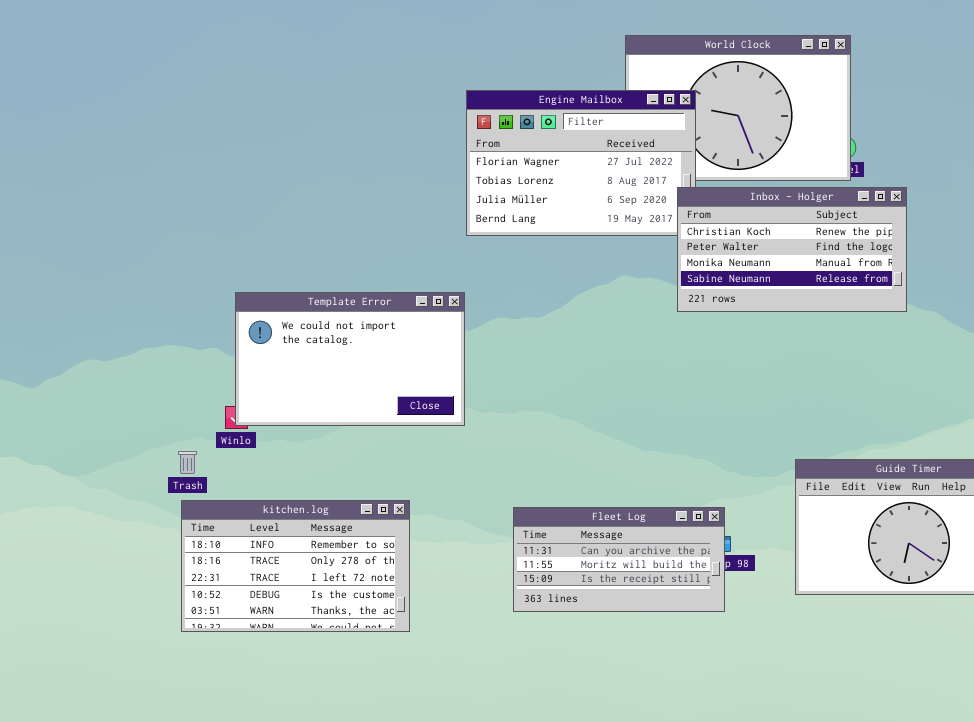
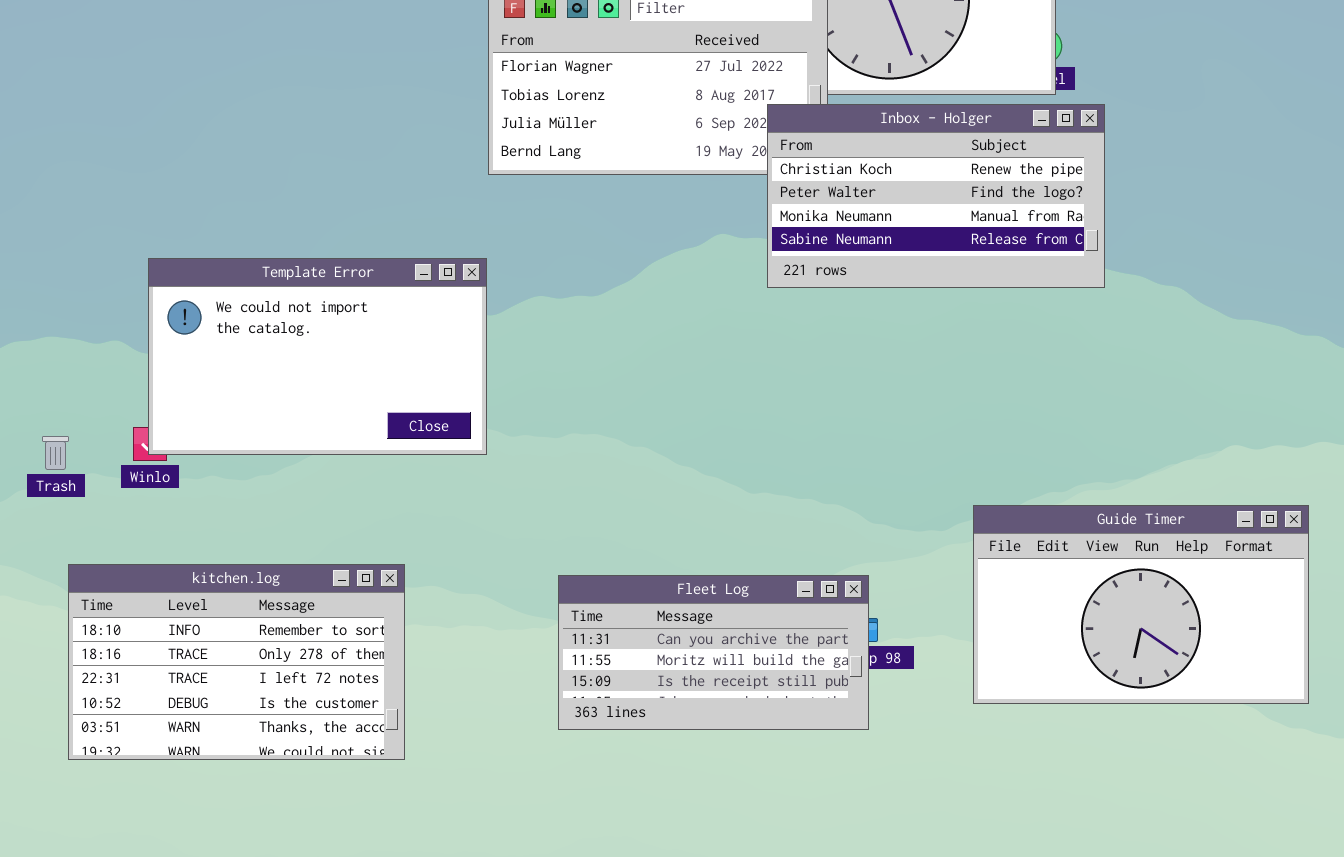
Inbox - Holger: [677,187,907,312] -> [767,104,1105,288], moved
Trash: [178,451,197,474] -> [42,436,69,470], moved

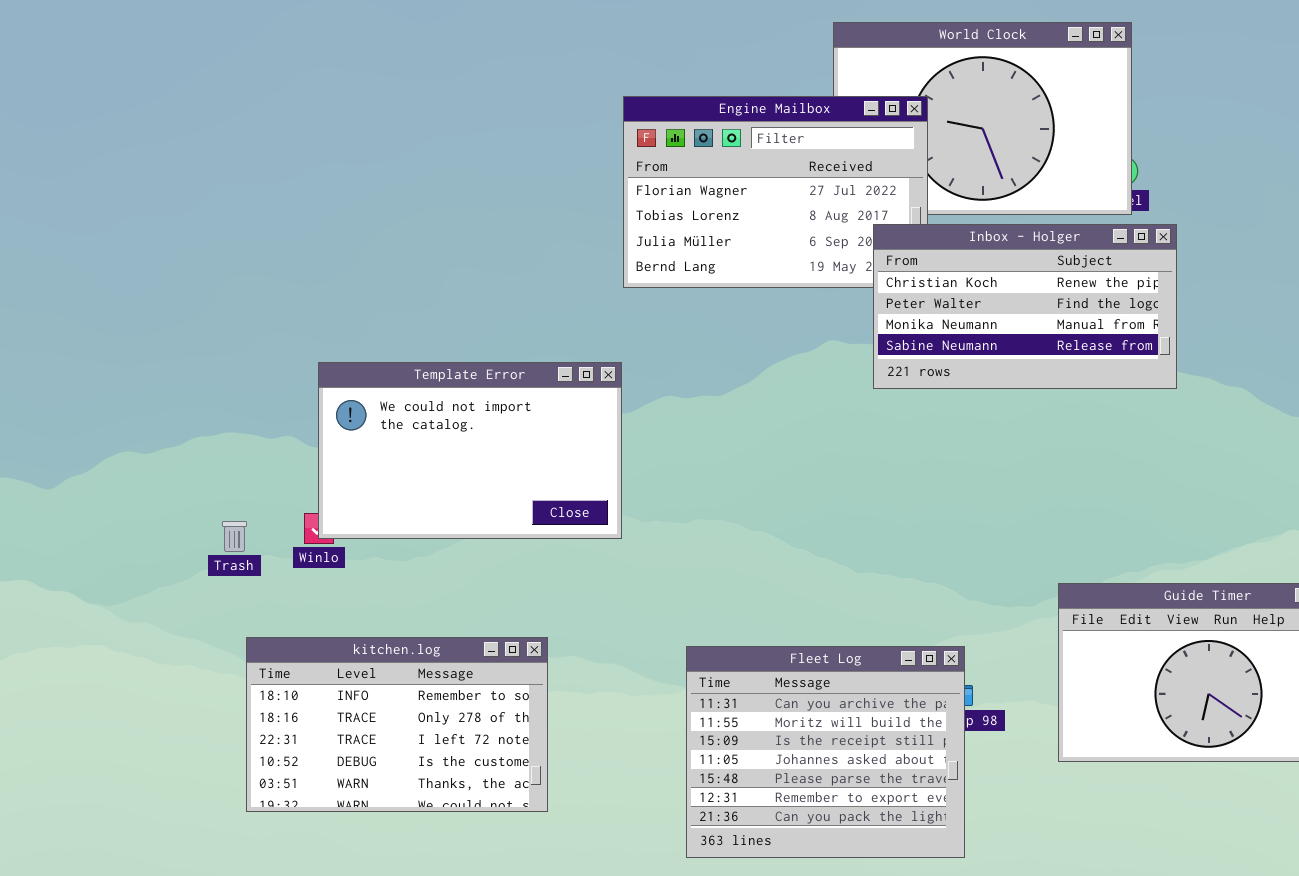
Fleet Log: [558,575,869,730] -> [686,646,965,858], resized

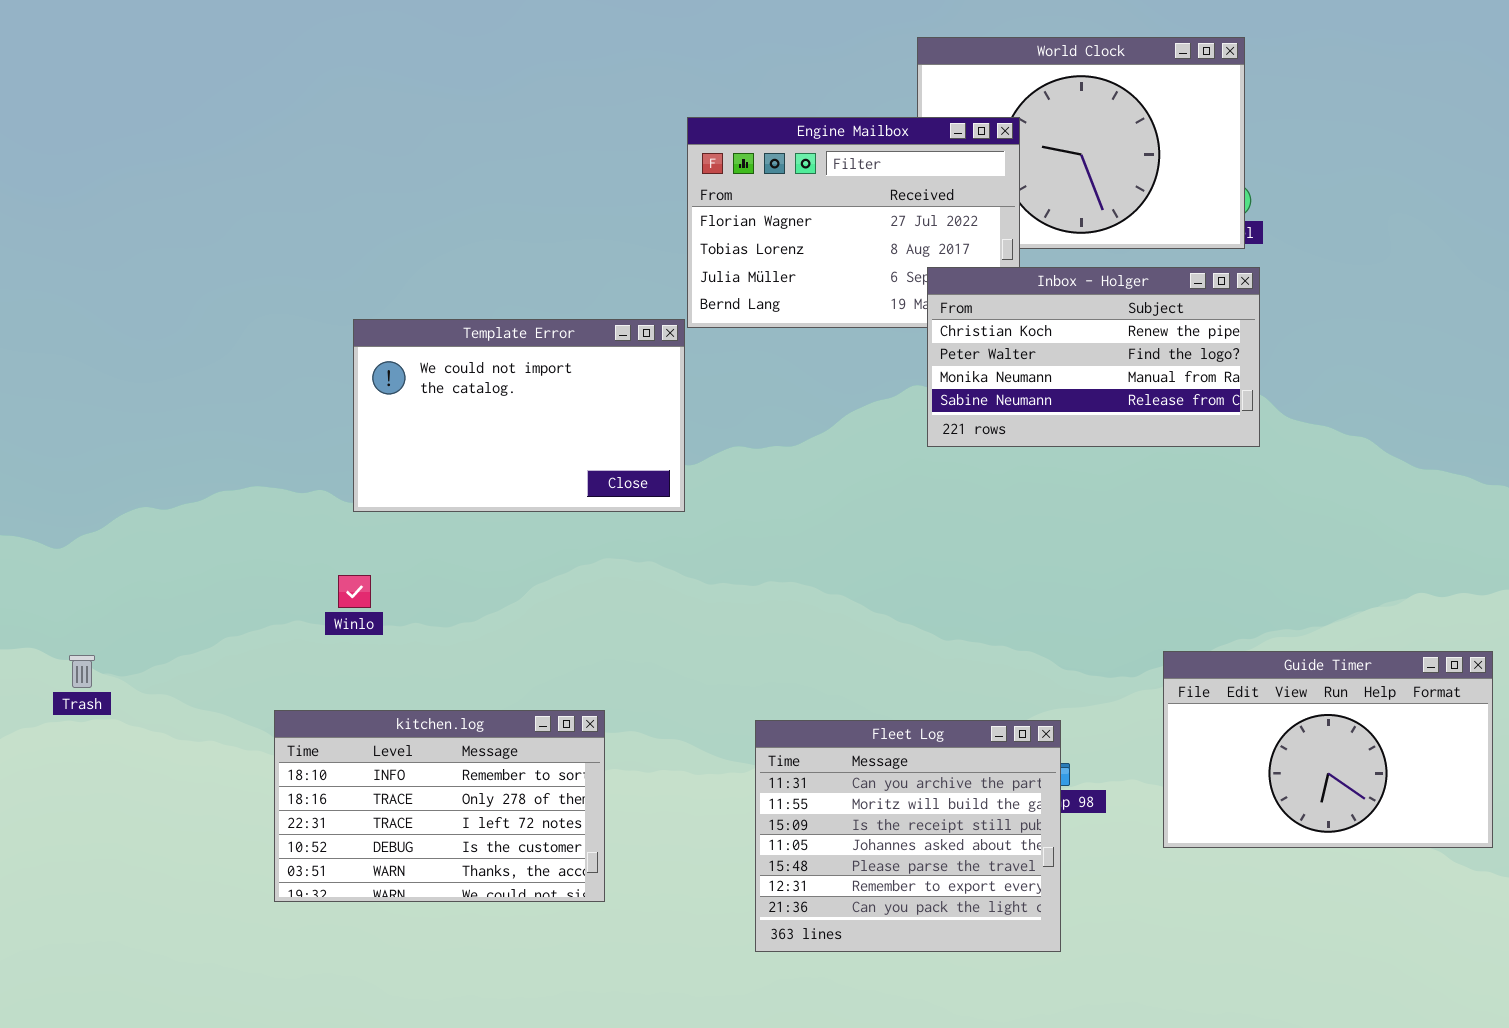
Inbox - Holger: [873,224,1177,389] -> [927,267,1260,447], moved
Template Error: [318,362,622,539] -> [353,319,685,512], moved
Trash: [222,521,247,552] -> [69,655,95,688], moved

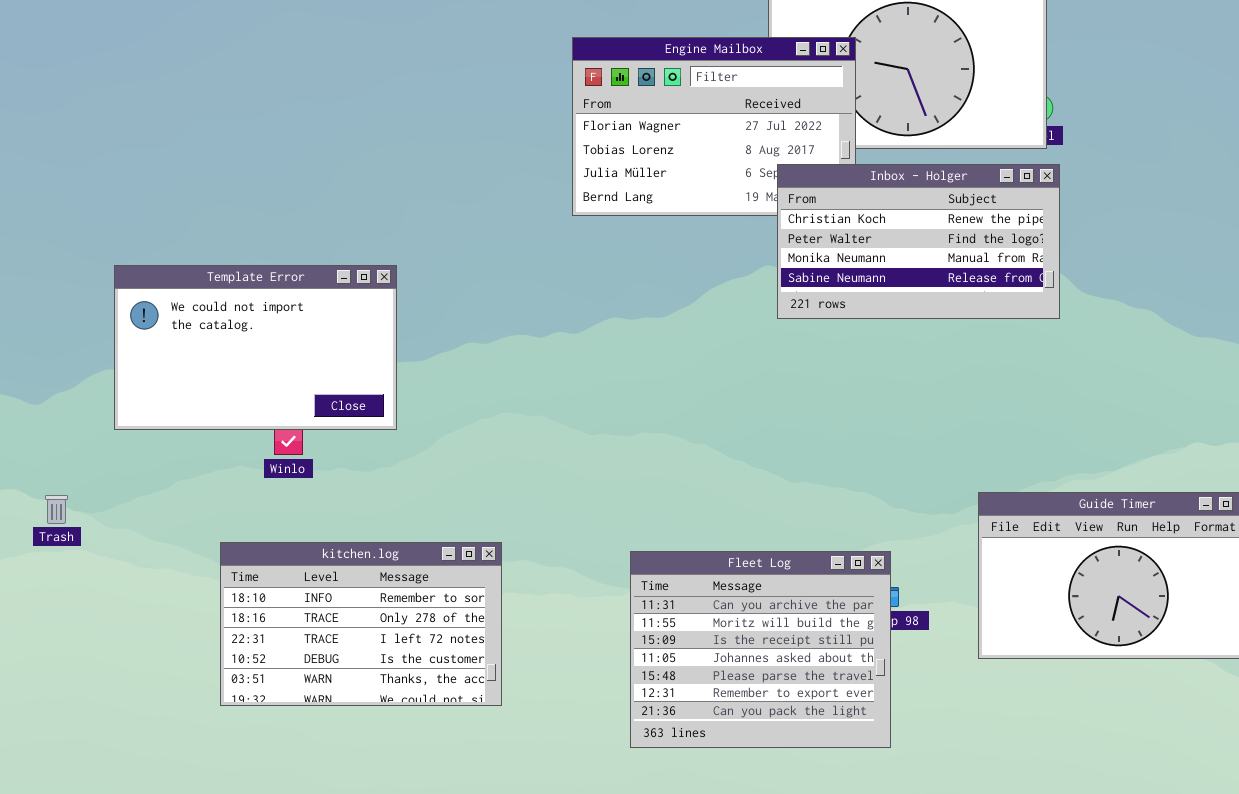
Template Error: [353,319,685,512] -> [114,265,397,430], moved

